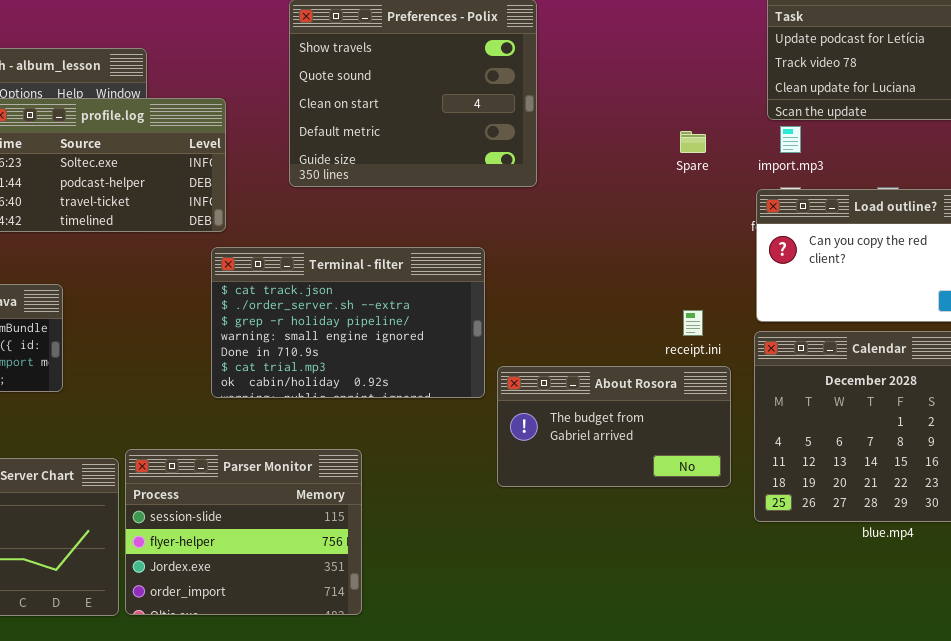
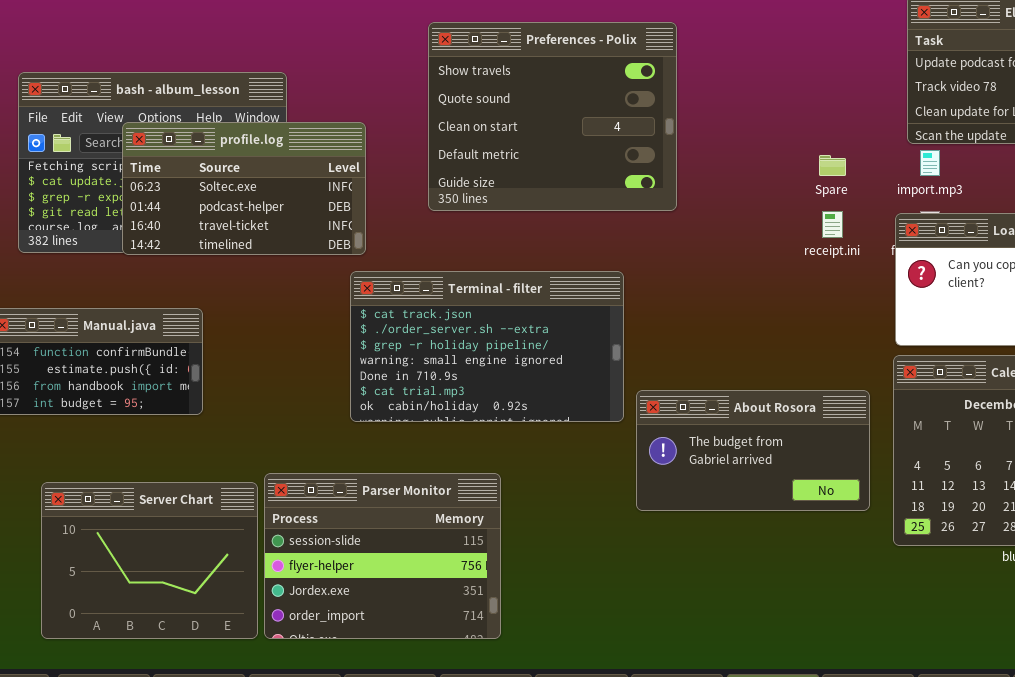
receipt.ini: [683,310,703,336] -> [822,211,843,238], moved

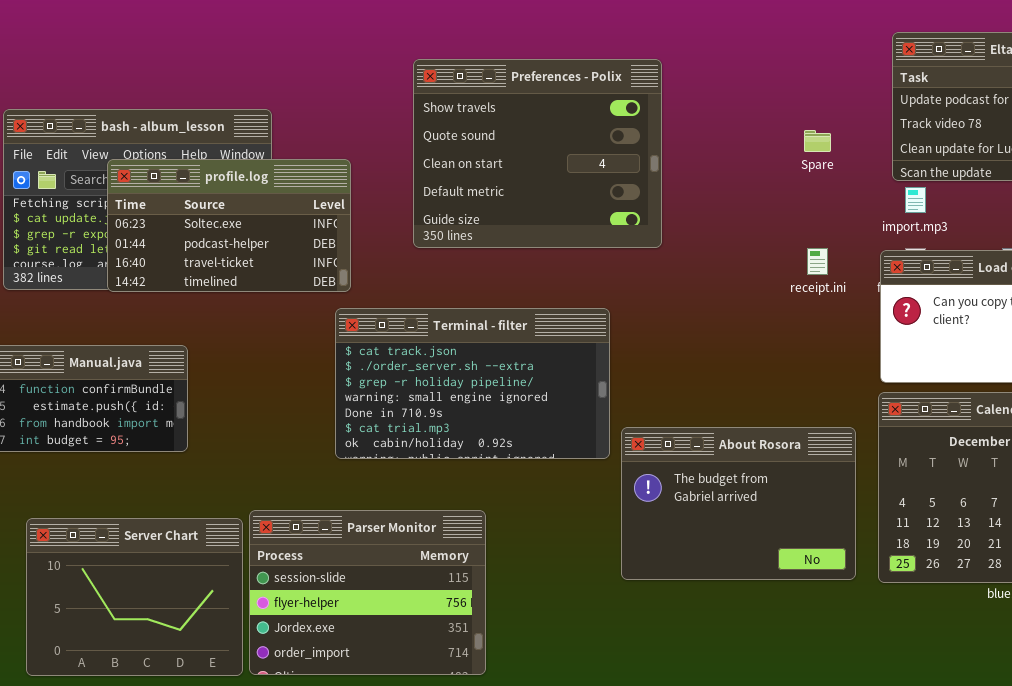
Spare: [819,155,846,176] -> [804,130,831,152], moved
About Rosora: [636,390,870,511] -> [621,427,856,580], resized

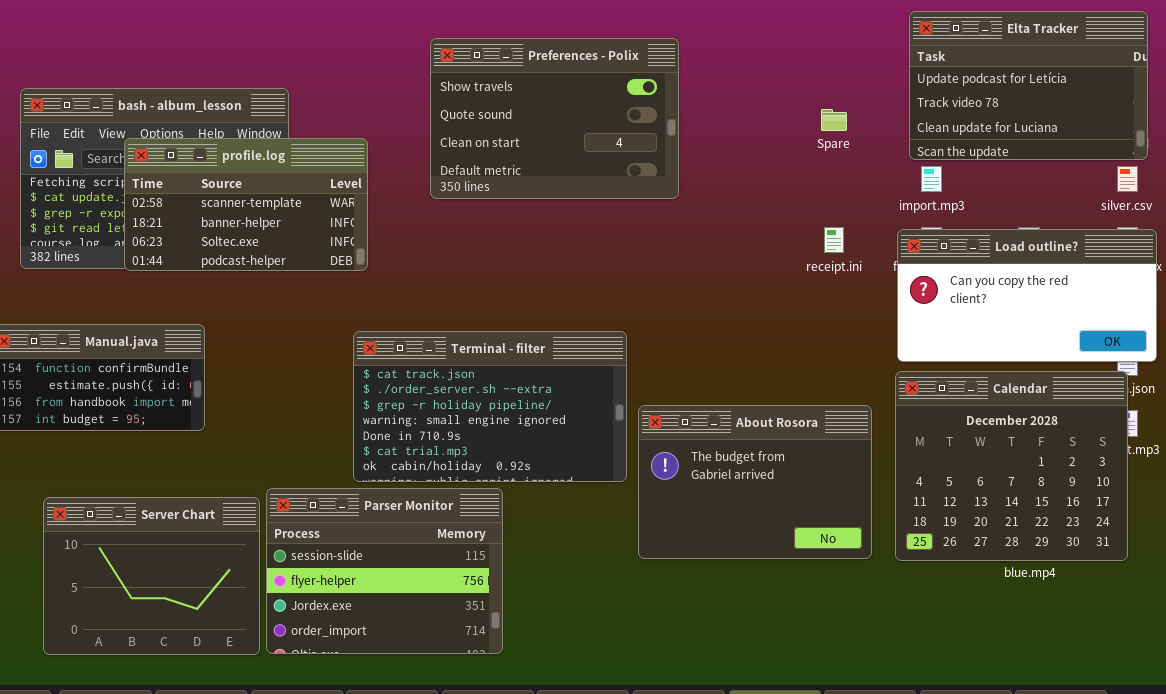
Preferences - Polix: [413,59,662,248] -> [430,38,679,199], resized
profile.log: [107,159,351,292] -> [124,138,368,271], scrolled up 2 rows
Terminal - filter: [335,308,610,459] -> [353,331,627,482], moved

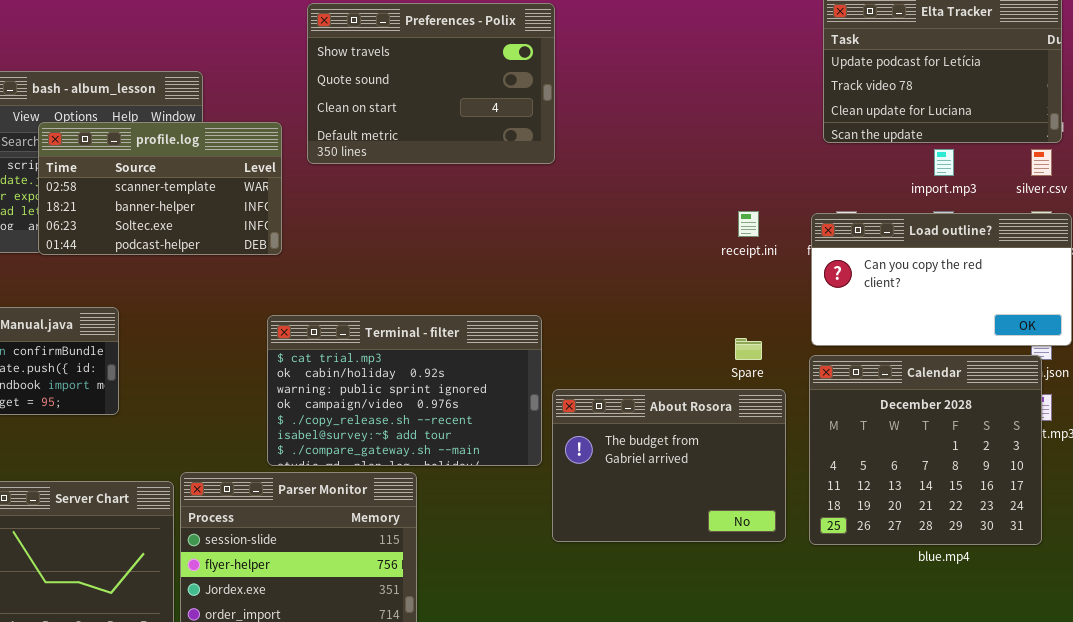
Preferences - Polix: [430,38,679,199] -> [307,3,555,164], moved
Spare: [821,109,847,131] -> [735,338,762,360], moved
import.mp3: [921,166,942,192] -> [934,149,954,176], moved
Terminal - filter: [353,331,627,482] -> [267,315,542,466], scrolled down 5 rows

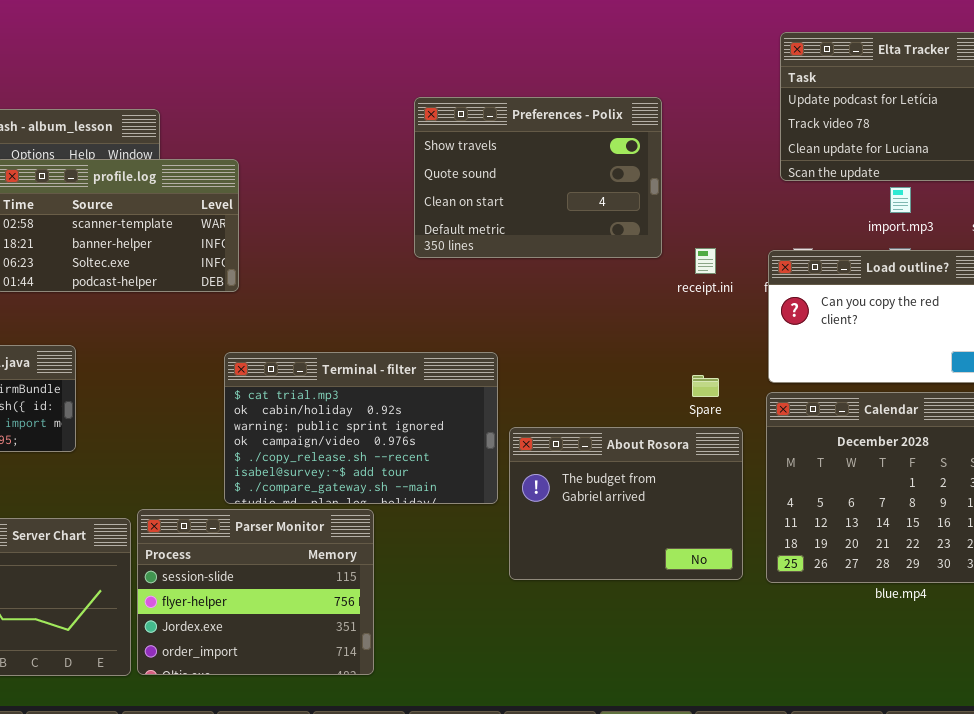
Preferences - Polix: [307,3,555,164] -> [414,97,662,258], moved

